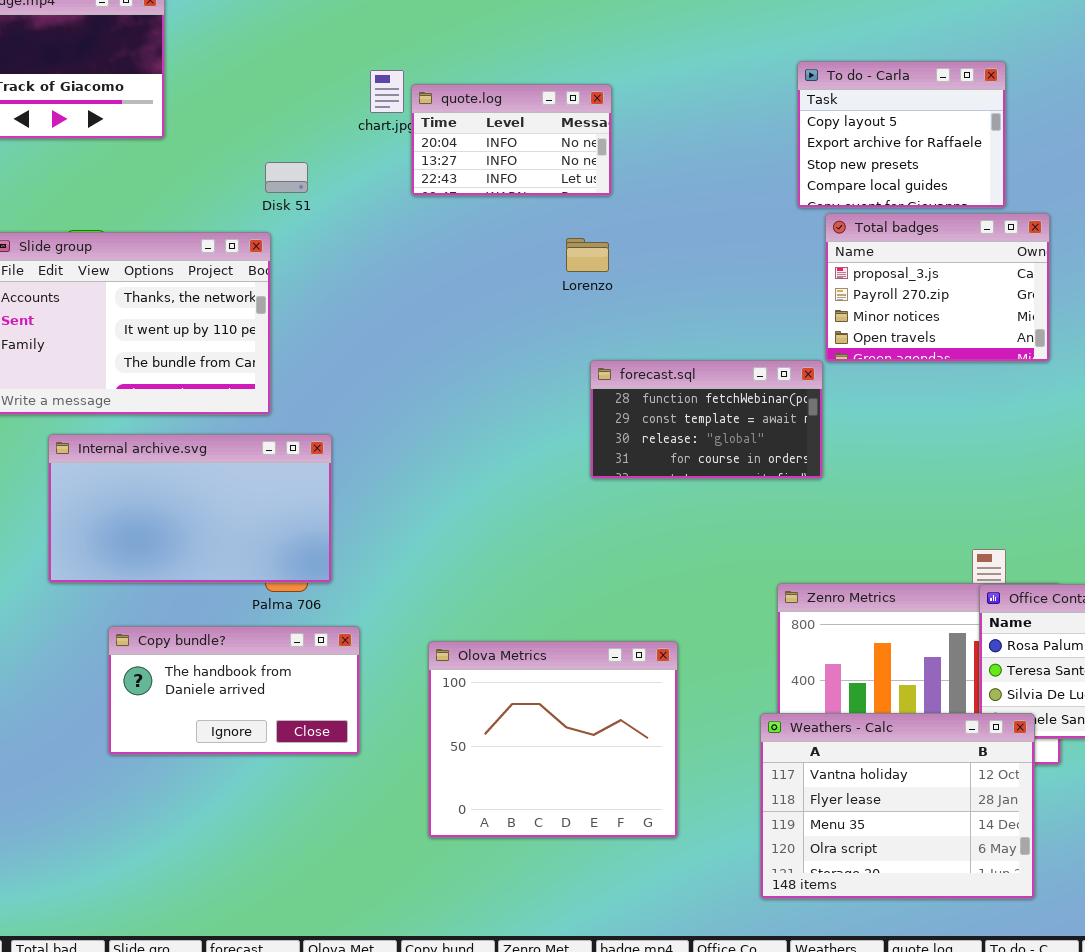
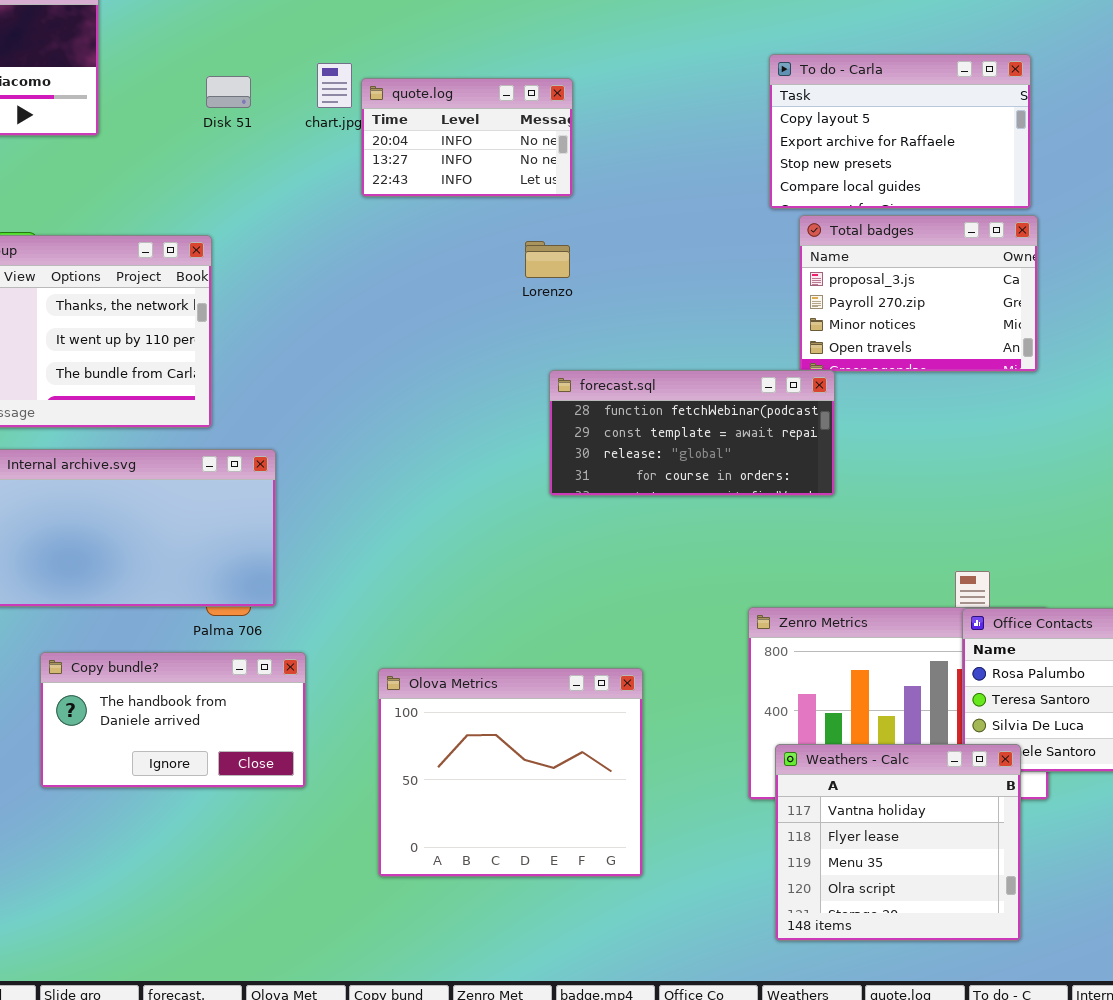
To do - Carla: [797,61,1006,208] -> [769,54,1031,209], resized
Disk 51: [265,162,308,193] -> [206,76,251,108], moved
forecast.sql: [590,360,823,479] -> [549,370,835,496], resized
Weathers - Calc: [760,713,1035,899] -> [775,744,1021,941], resized

